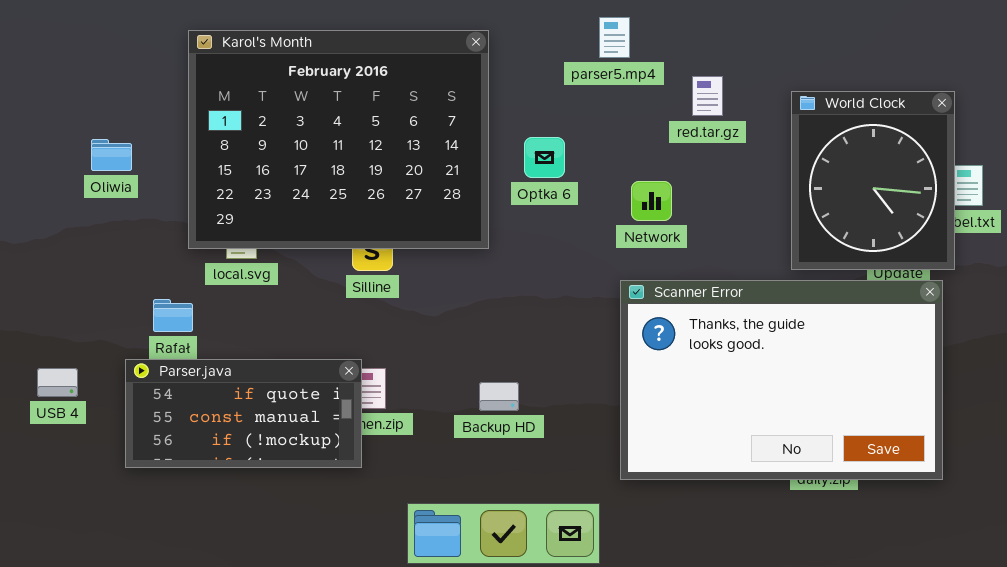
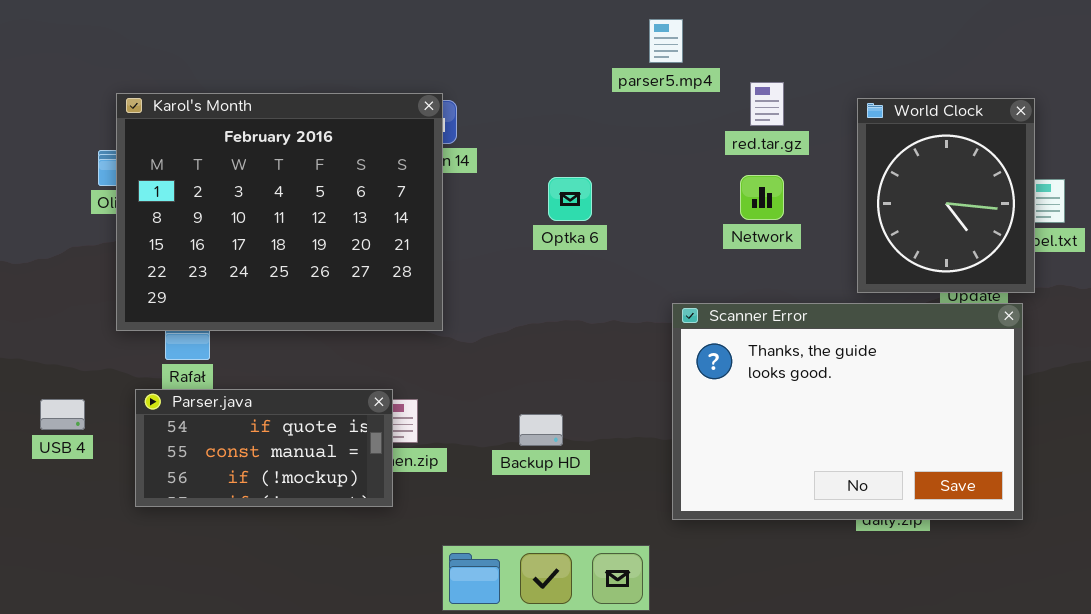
Karol's Month: [188,30,489,249] -> [116,93,443,331], moved
Optka 6: [524,137,565,178] -> [548,177,592,221], moved
Network: [631,181,672,221] -> [740,175,784,220], moved

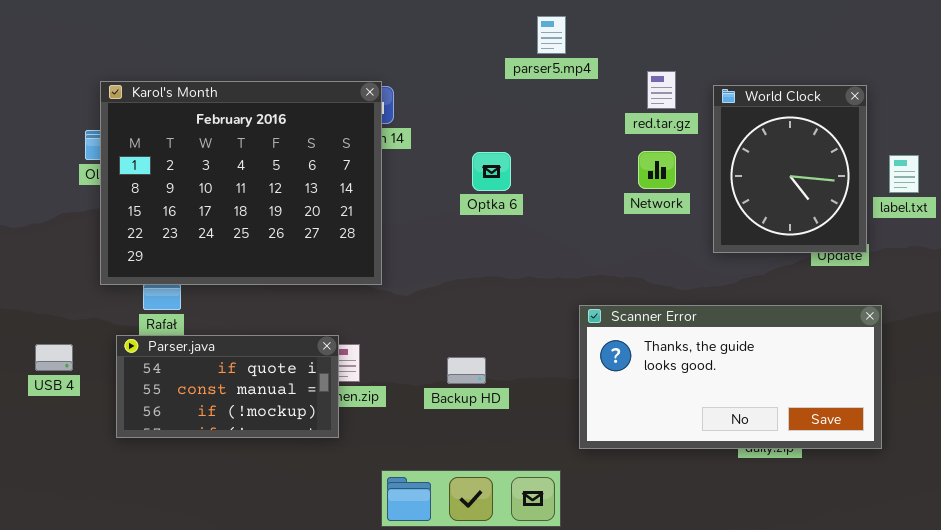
parser5.mp4: [649,19,683,63] -> [537,16,566,54], moved
World Clock: [857,98,1035,293] -> [713,85,867,253], moved
Scanner Error: [672,303,1023,520] -> [579,305,882,449], resized

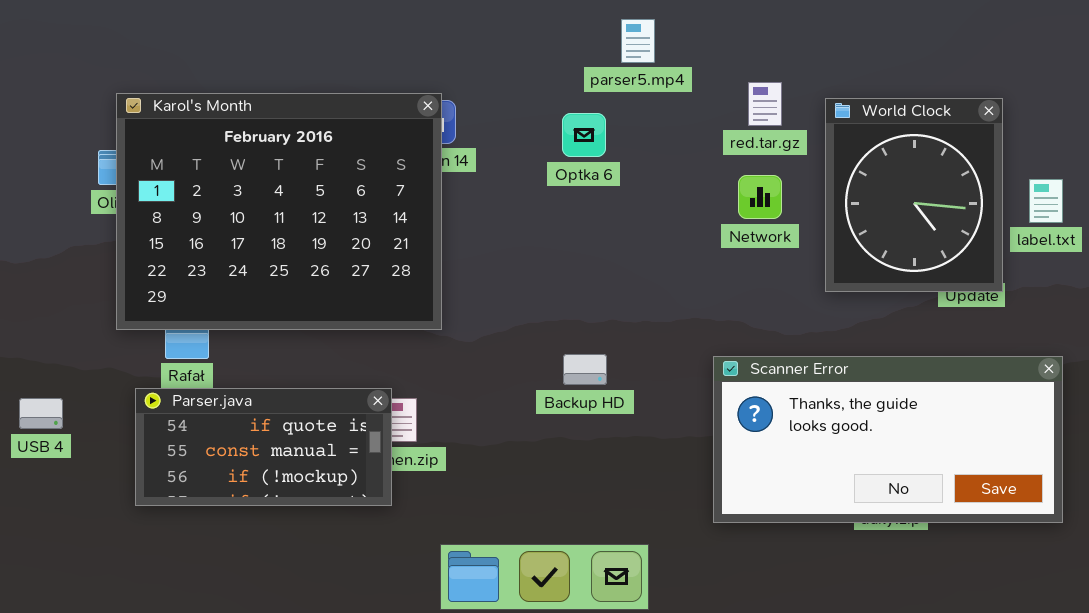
Optka 6: [472,152,511,191] -> [562,113,606,157], moved
Scanner Error: [579,305,882,449] -> [713,356,1063,523], moved
USB 4: [35,344,73,371] -> [19,398,63,429], moved
Backup HD: [447,357,486,384] -> [563,354,607,385], moved

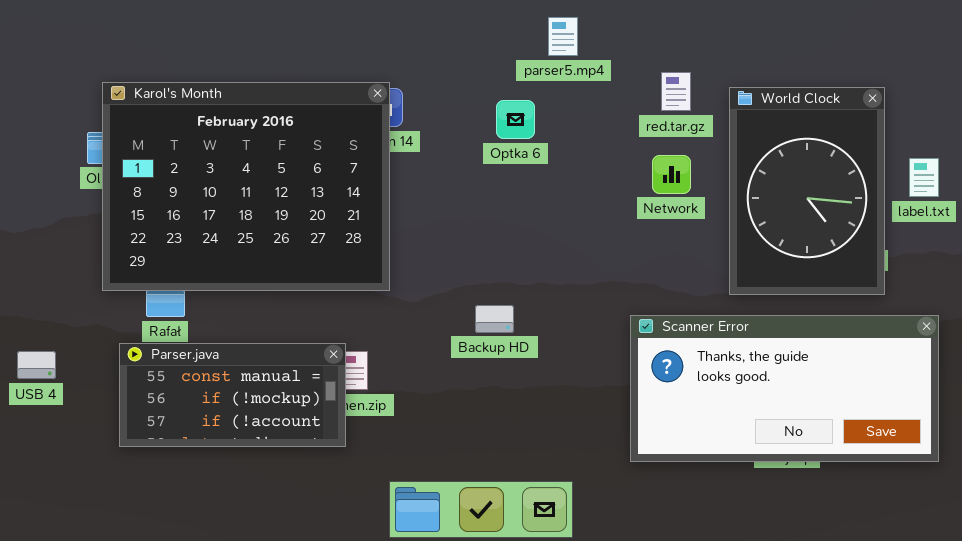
World Clock: [825,98,1003,292] -> [729,87,885,295], resized
Backup HD: [563,354,607,385] -> [475,305,514,333], moved
Parser.java: [135,388,392,506] -> [119,343,346,447], scrolled down 1 row

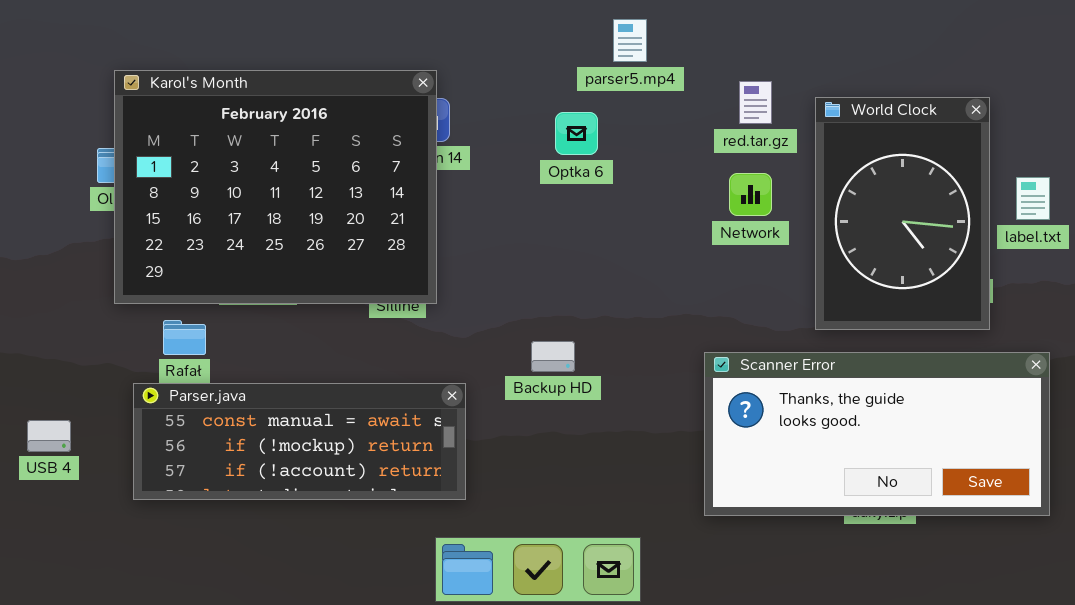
Karol's Month: [102,82,390,291] -> [114,70,437,304], moved
Parser.java: [119,343,346,447] -> [133,383,466,500], resized
USB 4: [17,351,56,379] -> [27,420,71,452], moved

